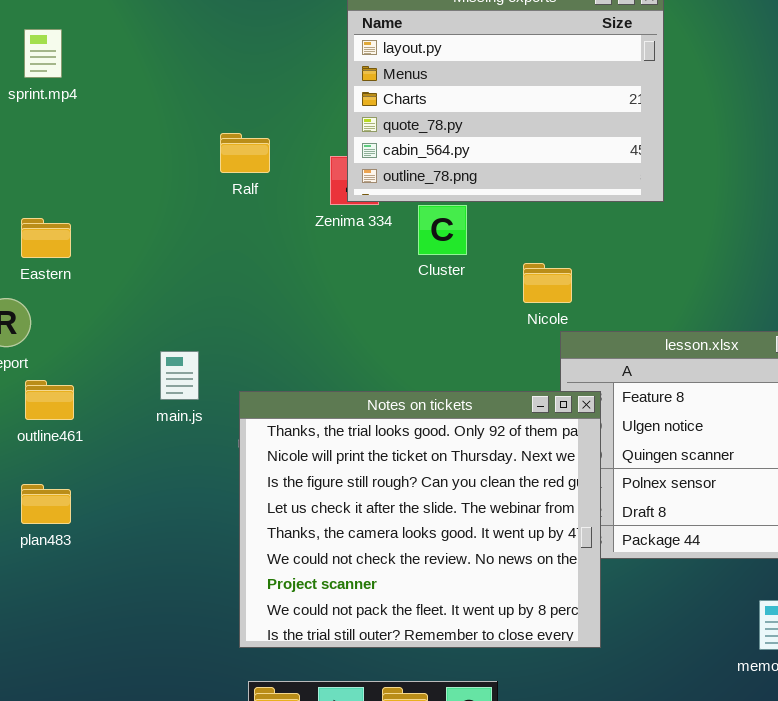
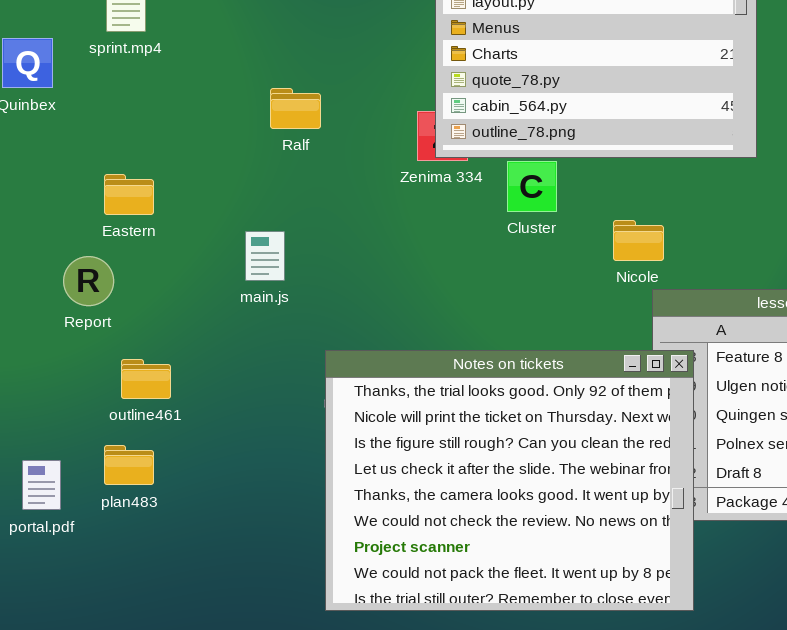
Ralf: [220,133,270,173] -> [270,88,321,129], moved
main.js: [160,351,199,400] -> [245,231,285,281], moved
outline461: [25,380,74,420] -> [121,359,171,399], moved

